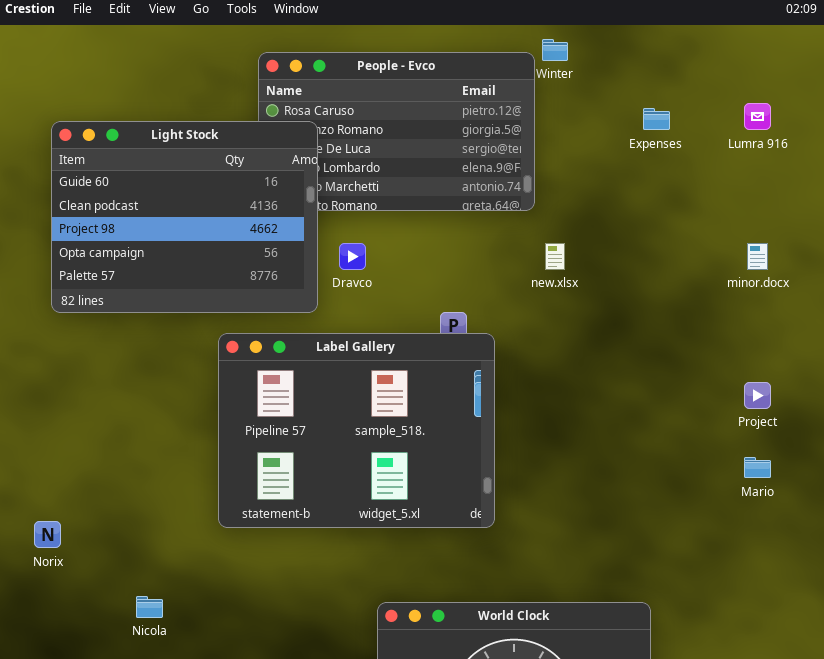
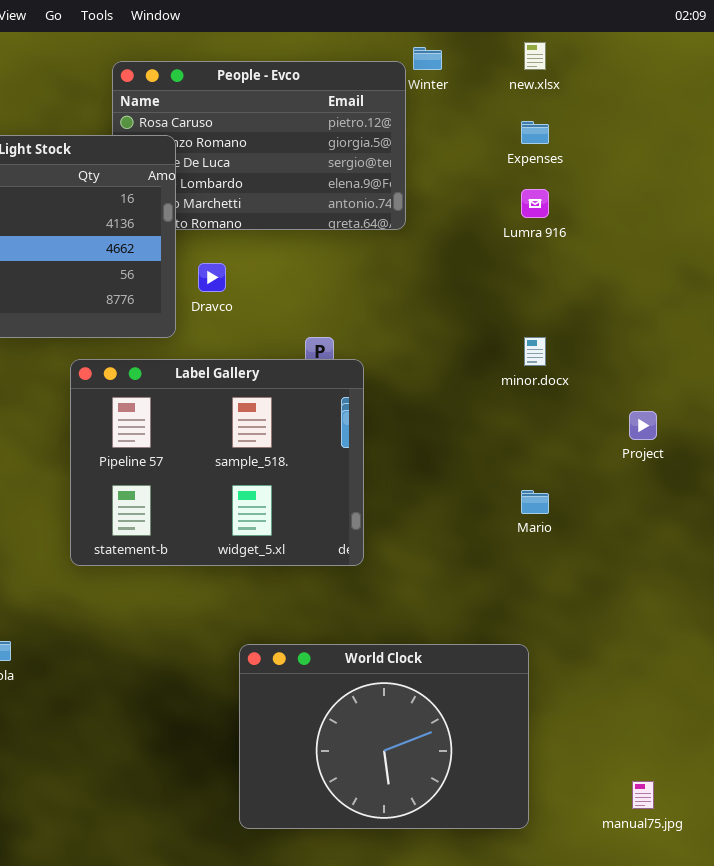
Lumra 916: [744,103,771,130] -> [521,189,549,218], moved
new.xlsx: [545,243,565,270] -> [524,42,546,70], moved
minor.docx: [747,243,768,270] -> [524,337,546,366], moved
Mario: [744,457,771,478] -> [521,490,549,514], moved

